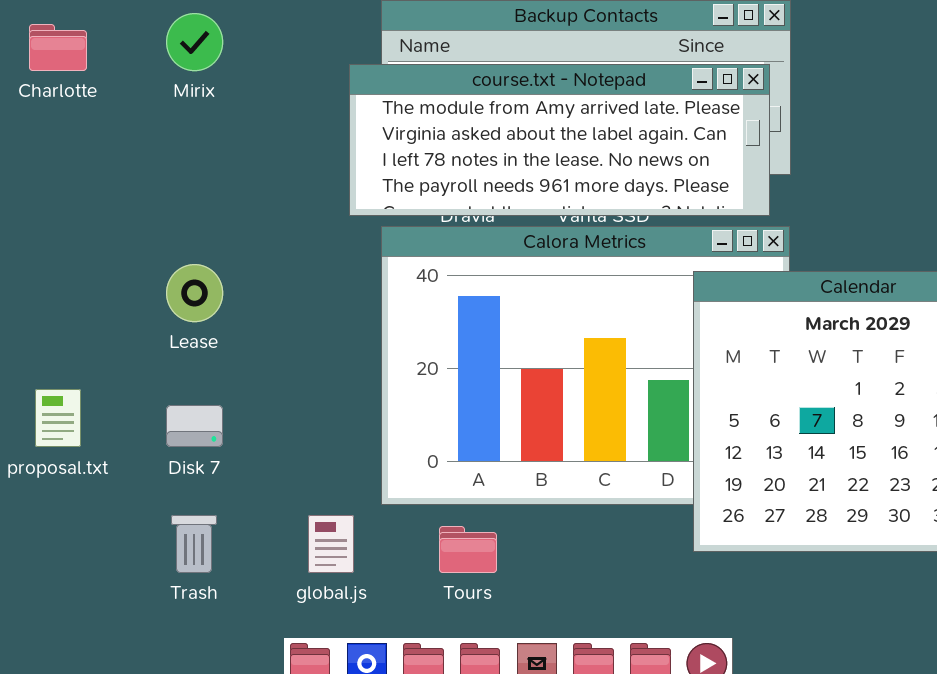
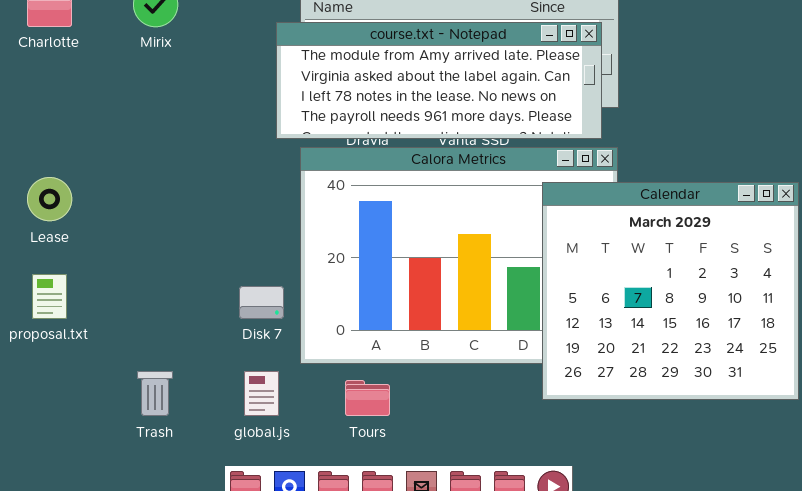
Lease: [166,264,223,322] -> [27,177,72,221], moved
Disk 7: [166,405,223,447] -> [239,286,284,319], moved

